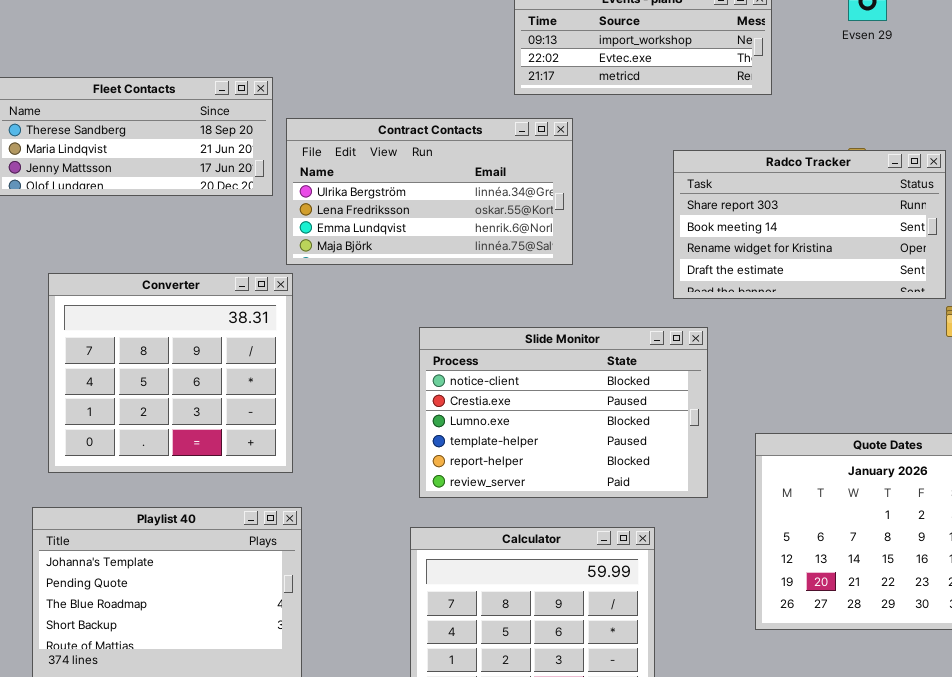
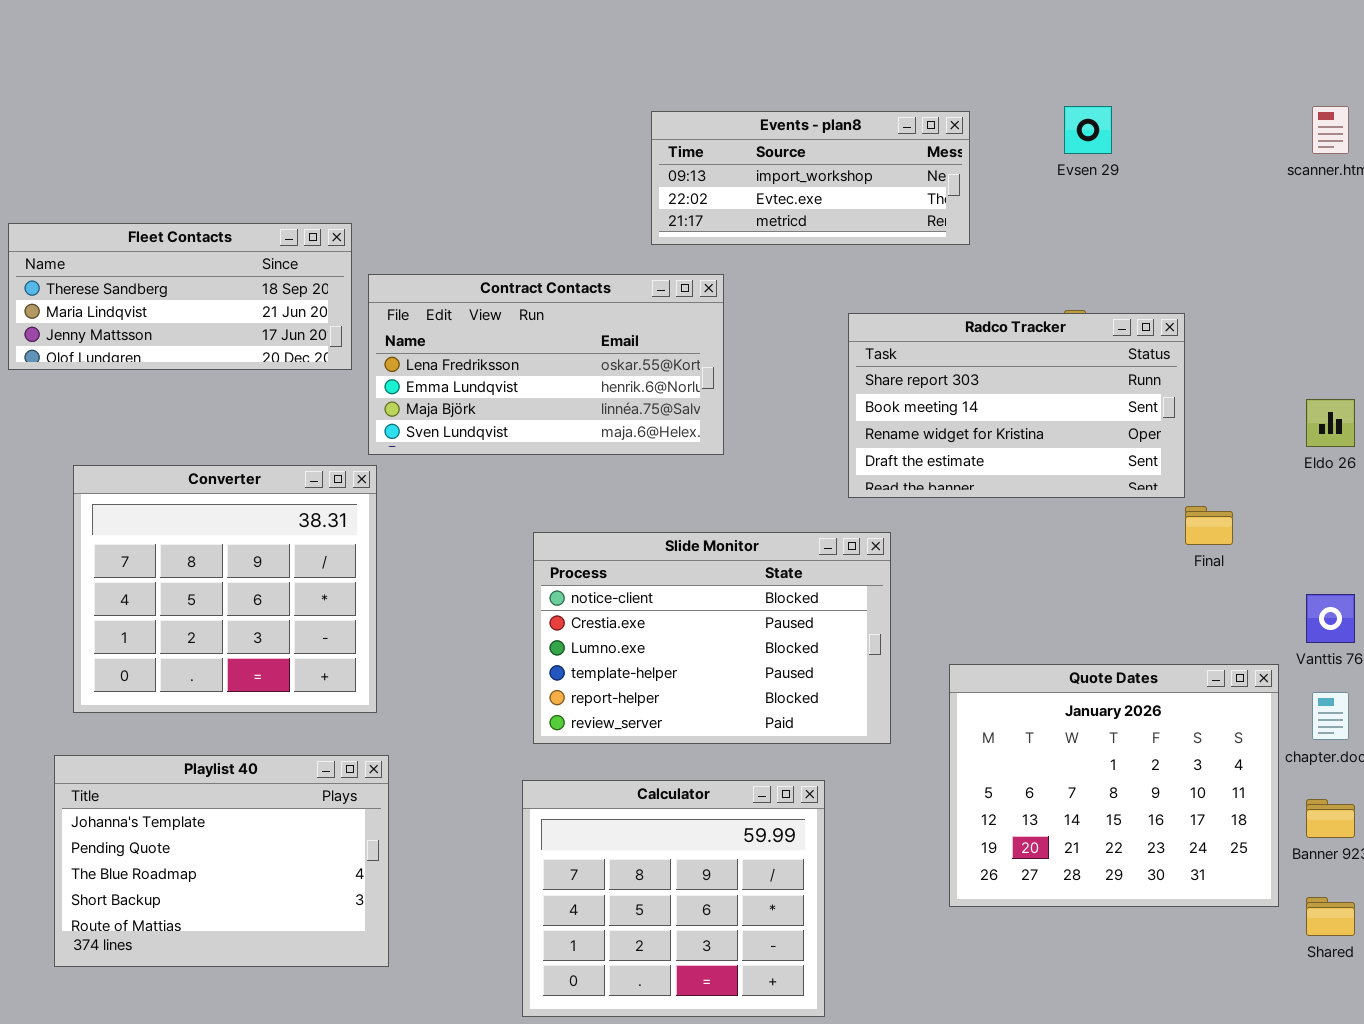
Contract Contacts: [286,118,573,265] -> [368,274,724,455], scrolled down 1 row

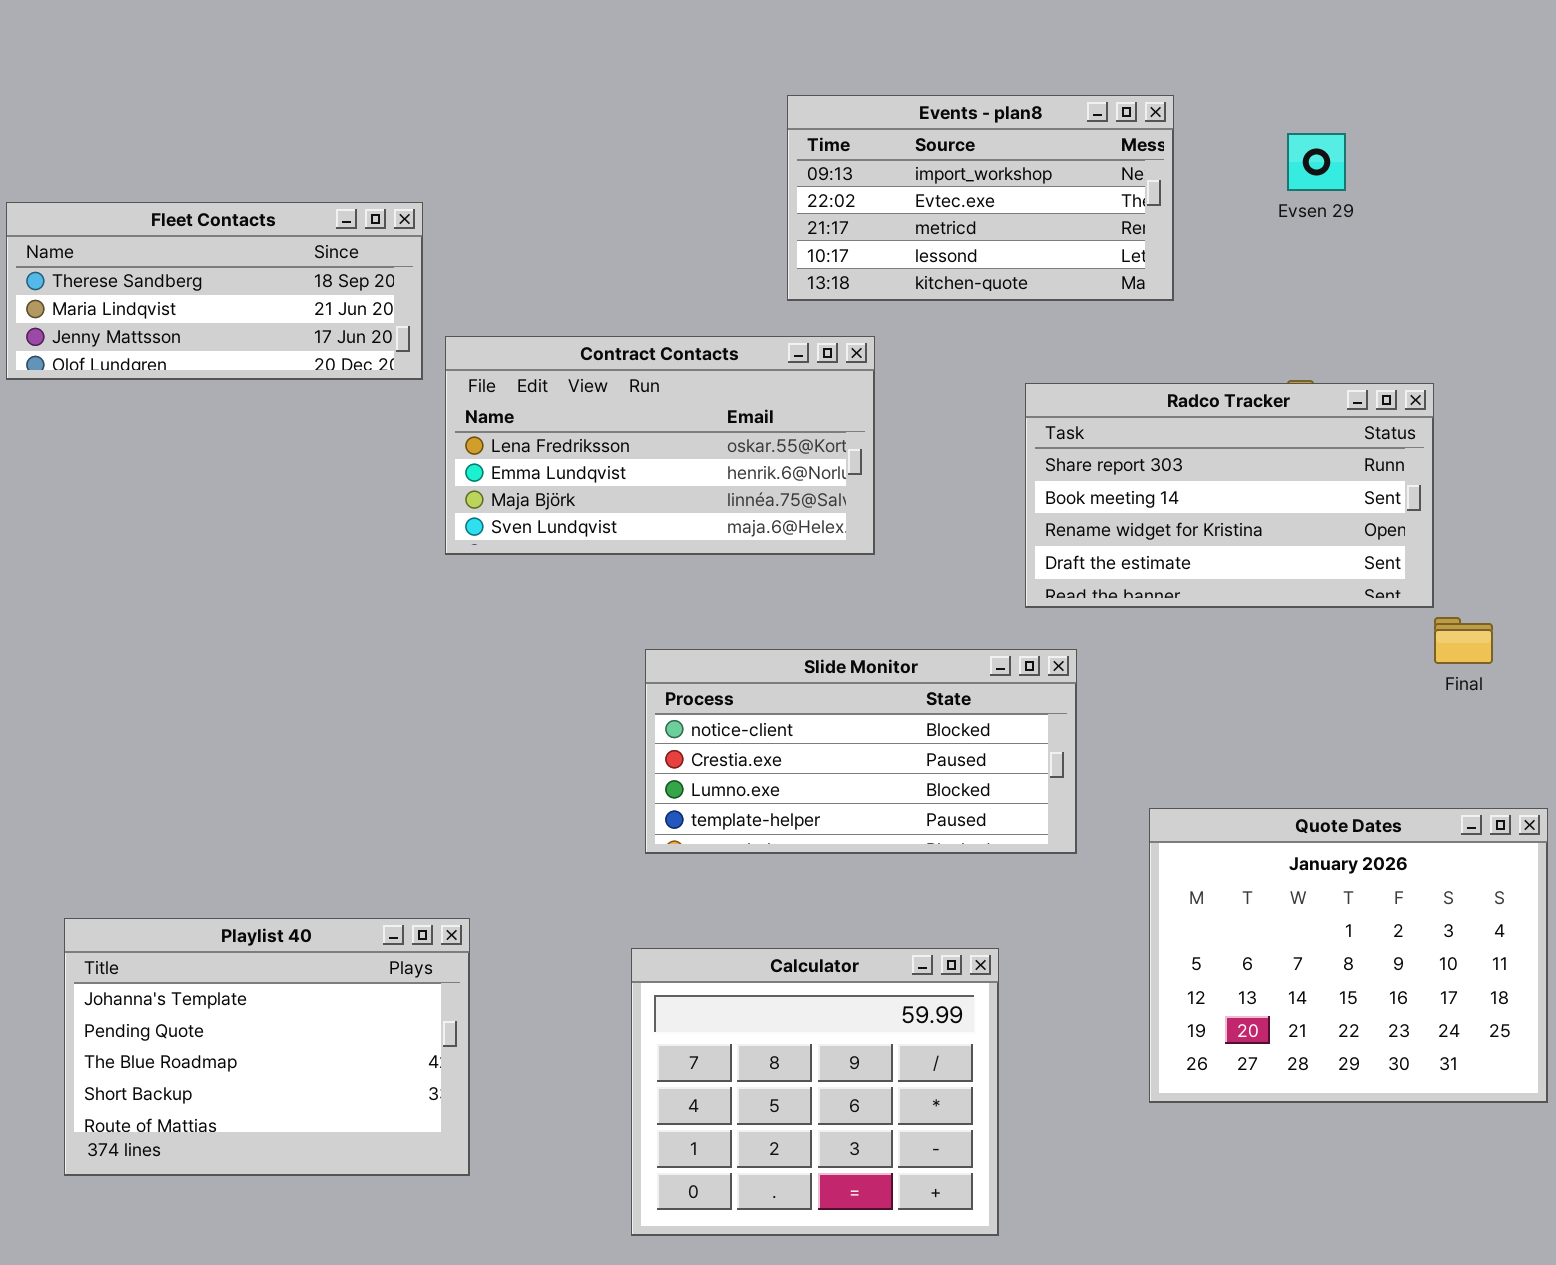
Events - plan8: [651,111,970,245] -> [787,95,1174,301], resized
Fleet Contacts: [8,223,352,370] -> [6,202,423,380], moved
Converter: [73,465,377,713] -> none, closed
Slide Monitor: [533,532,891,744] -> [645,649,1077,854], resized

